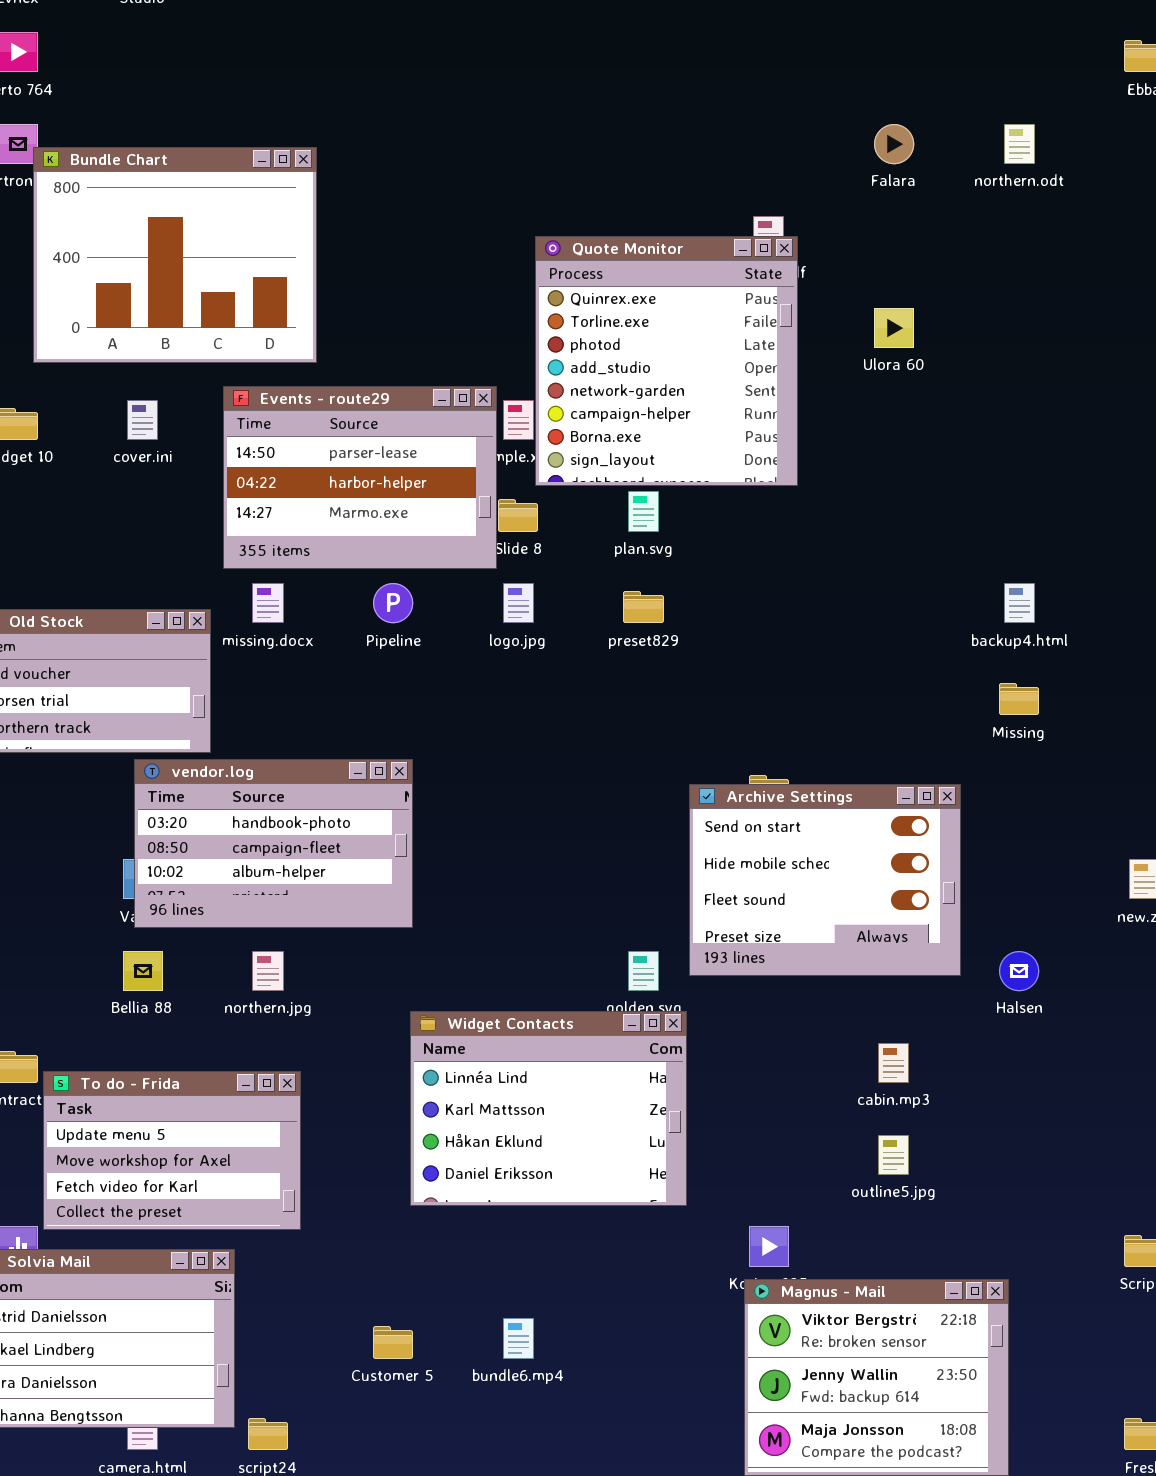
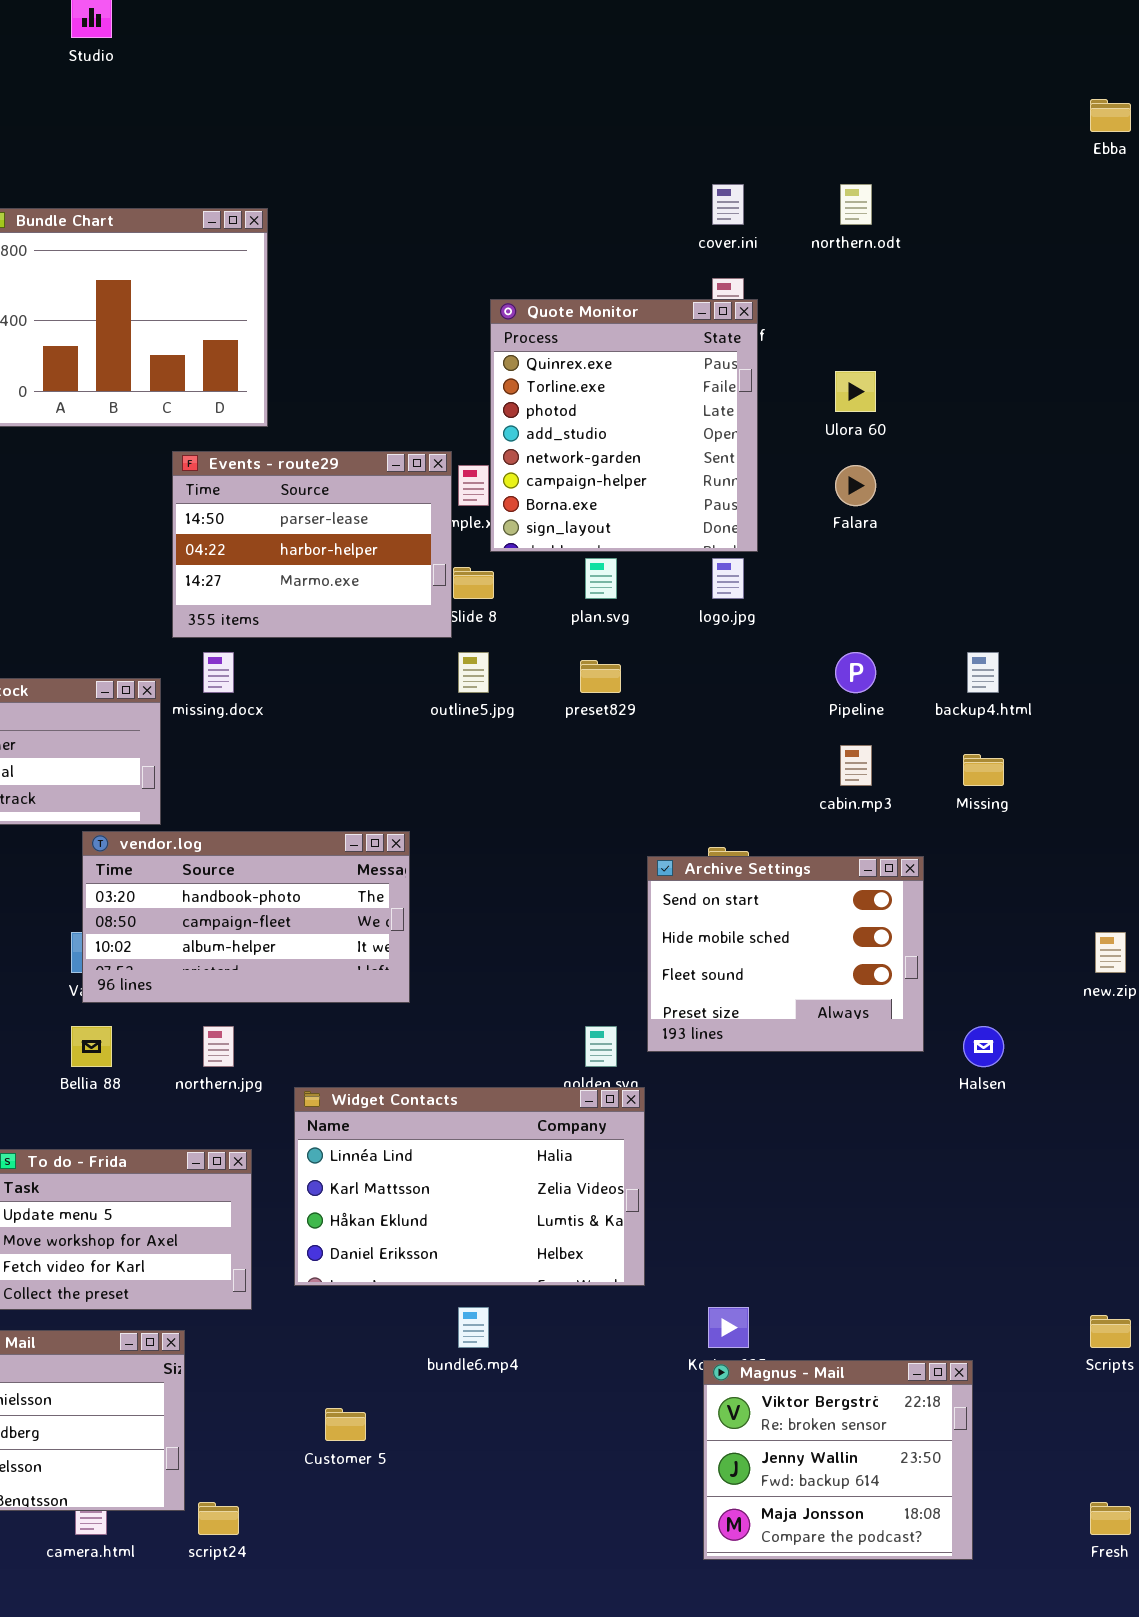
Falara: [874,124,914,164] -> [835,465,876,506], moved
northern.odt: [1004,124,1035,164] -> [840,184,872,225], moved
cover.ini: [127,400,158,440] -> [712,184,744,225], moved
Pipeline: [373,583,413,623] -> [835,652,876,693], moved
logo.jpg: [503,583,534,623] -> [712,558,744,599], moved
vendor.log: [134,759,413,928] -> [82,831,410,1003], resized
Widget Contacts: [410,1011,687,1206] -> [294,1087,645,1286], resized
cabin.mp3: [878,1043,909,1083] -> [840,745,872,786], moved
outline5.jpg: [878,1135,909,1175] -> [458,652,489,693], moved
bundle6.mp4: [503,1318,534,1359] -> [458,1307,489,1348], moved

